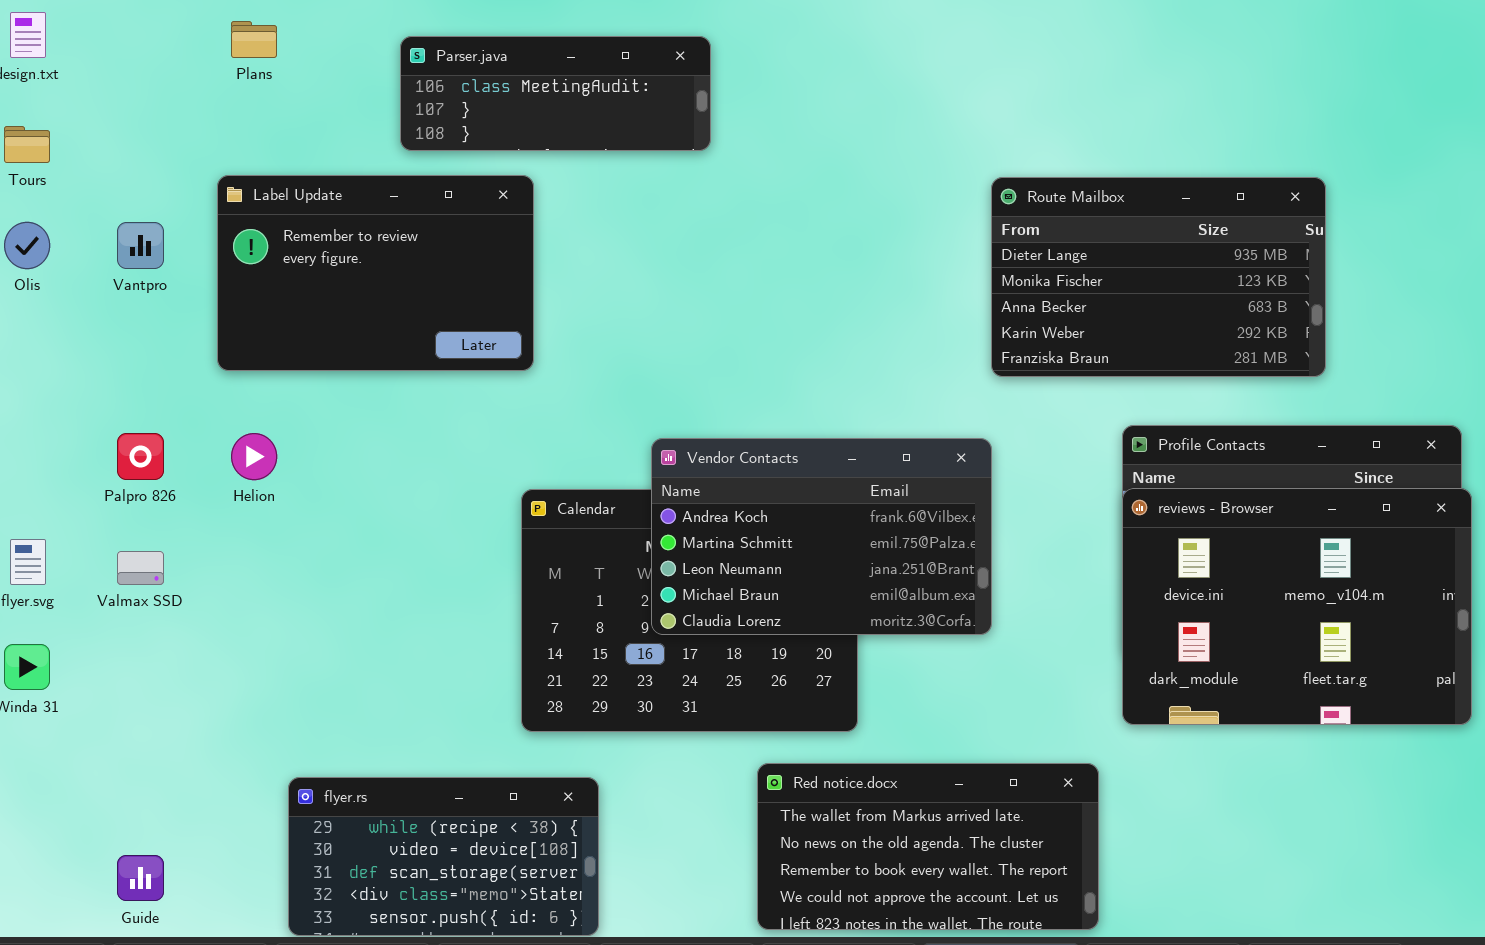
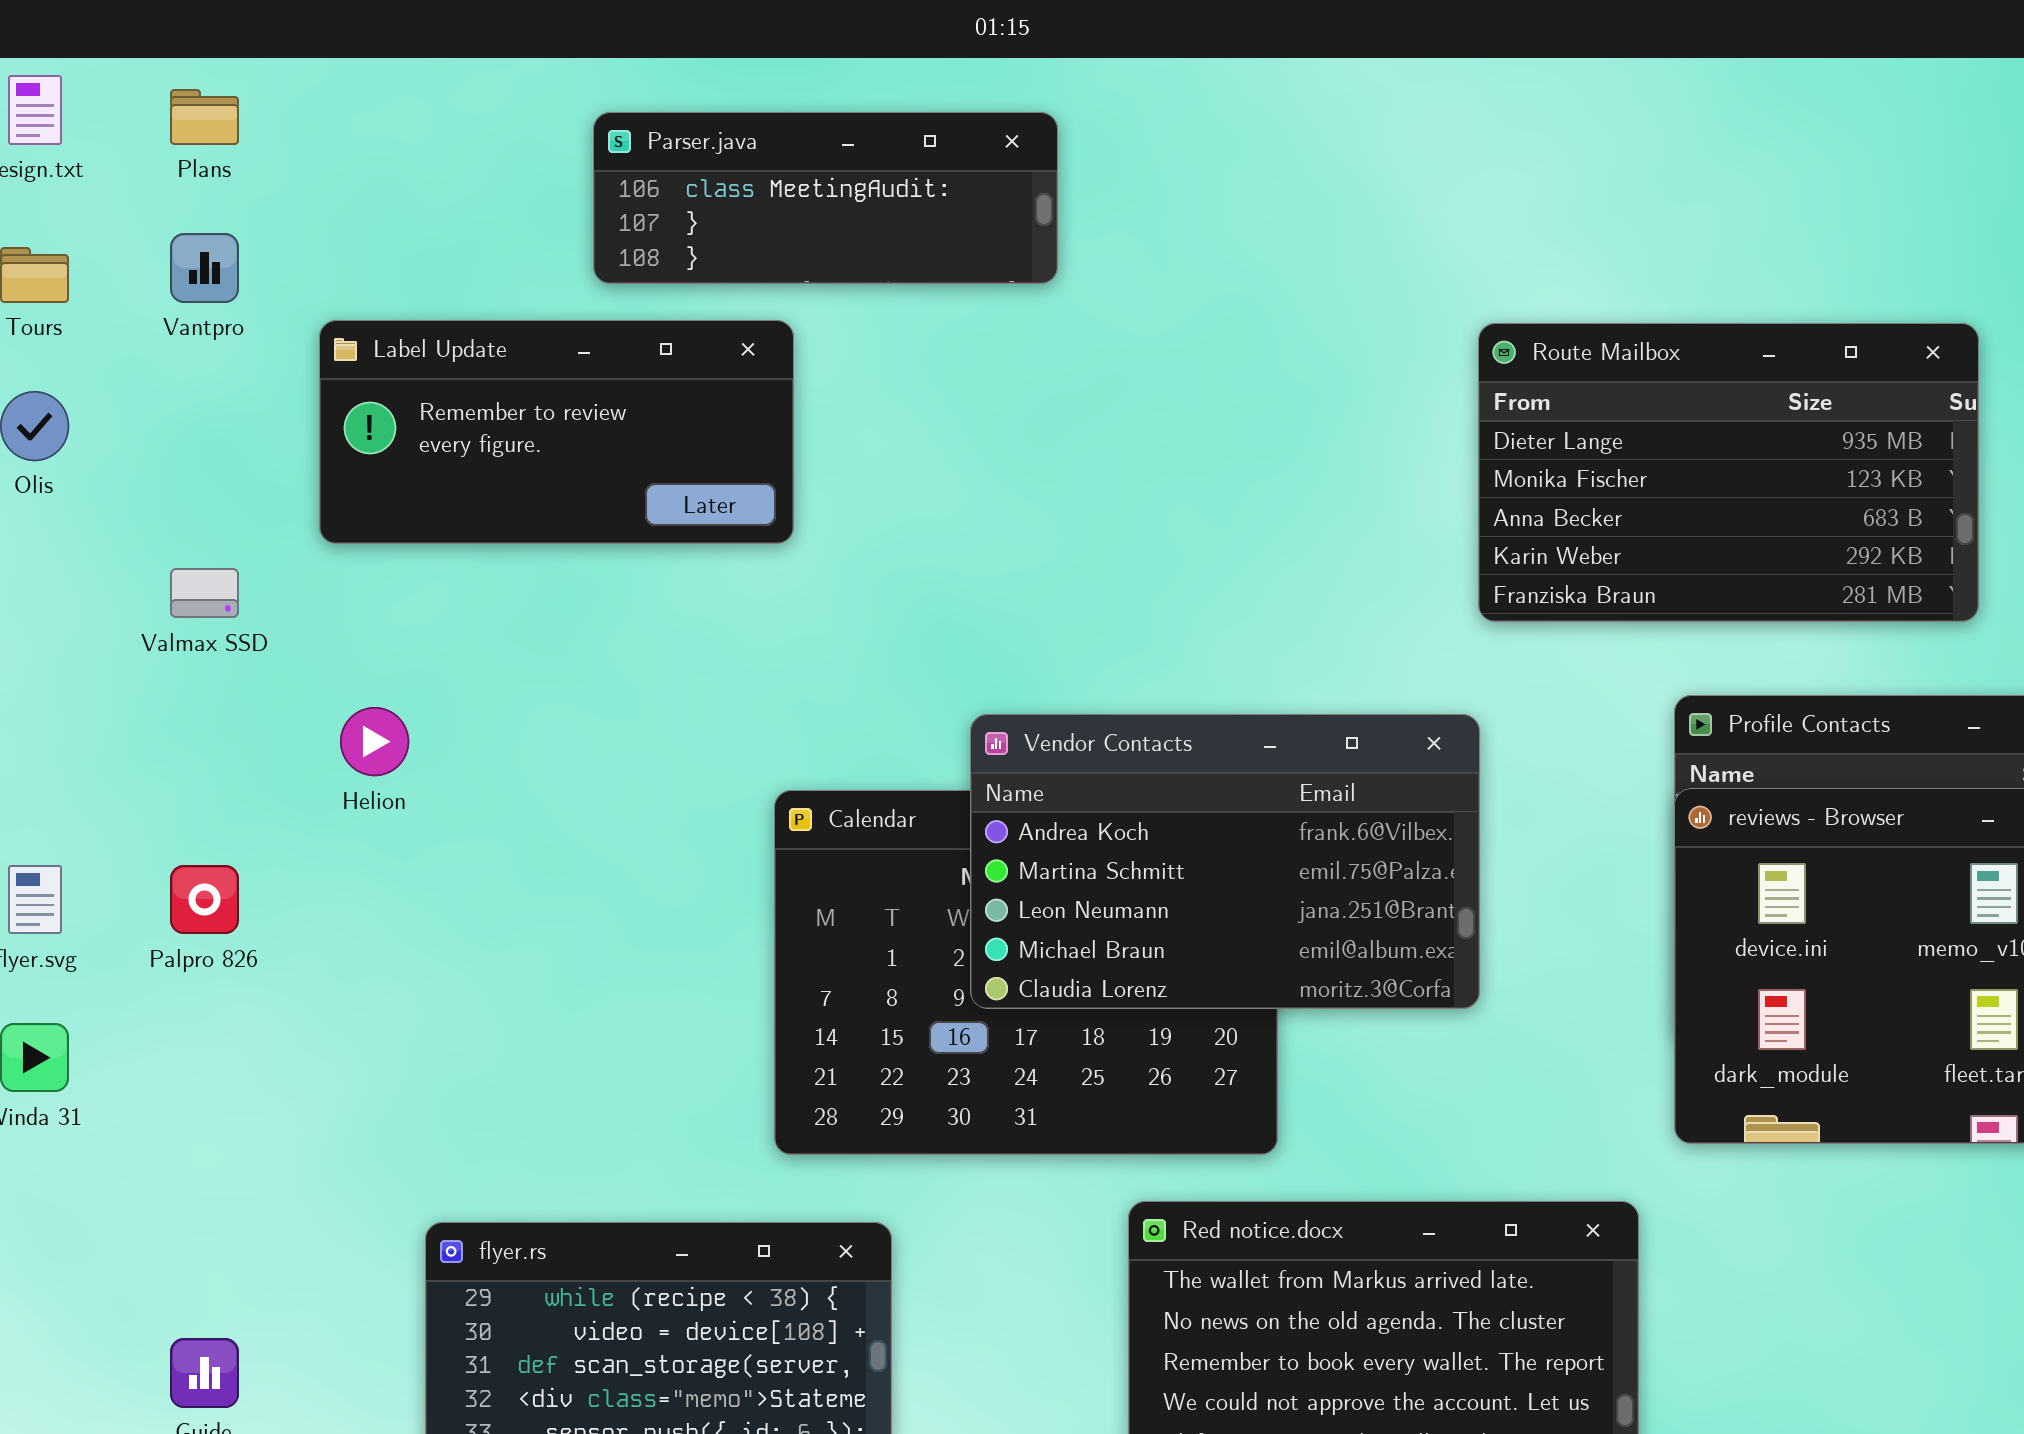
Plans: [231,21,277,58] -> [170,89,239,145], moved
Label Update: [217,175,534,371] -> [319,320,794,544], resized
Vantpro: [117,222,164,269] -> [170,233,239,303], moved
Palpro 826: [117,433,164,480] -> [170,865,239,934], moved
Valmax SSD: [117,551,164,585] -> [170,568,239,618], moved

